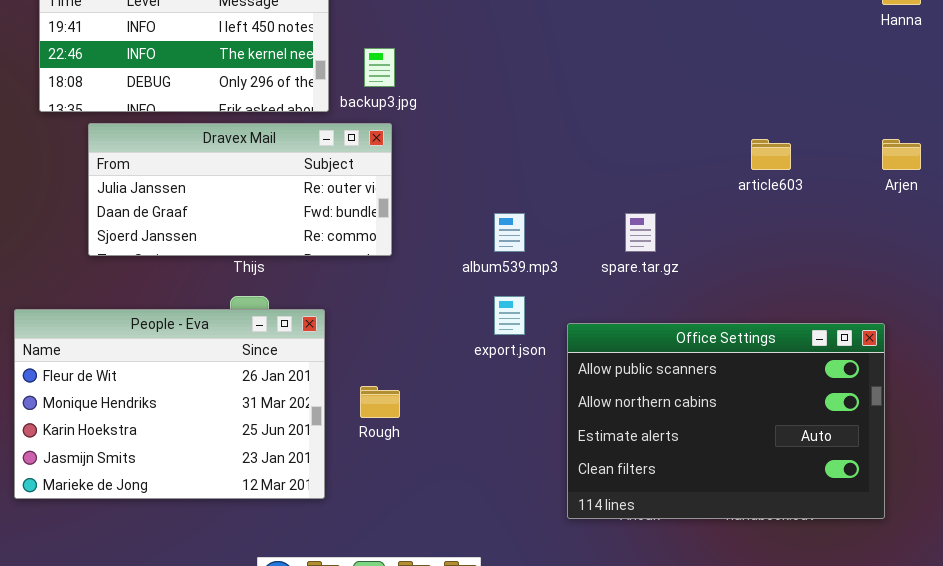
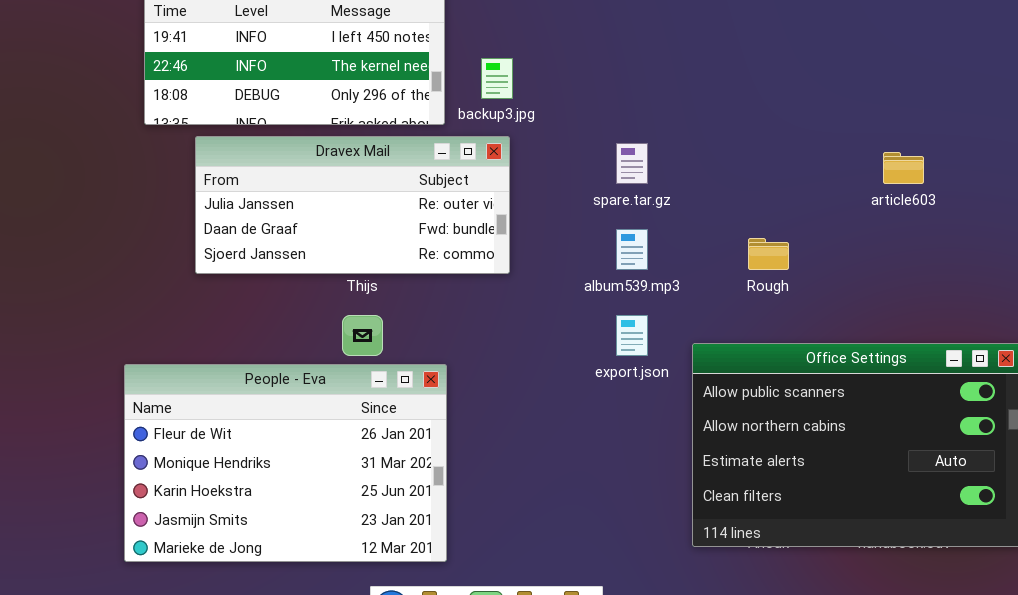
spare.tar.gz: [625,213,656,252] -> [616,143,648,184], moved
People - Eva: [14,309,325,499] -> [124,364,447,562], moved
Rough: [360,386,400,418] -> [748,238,789,270], moved

